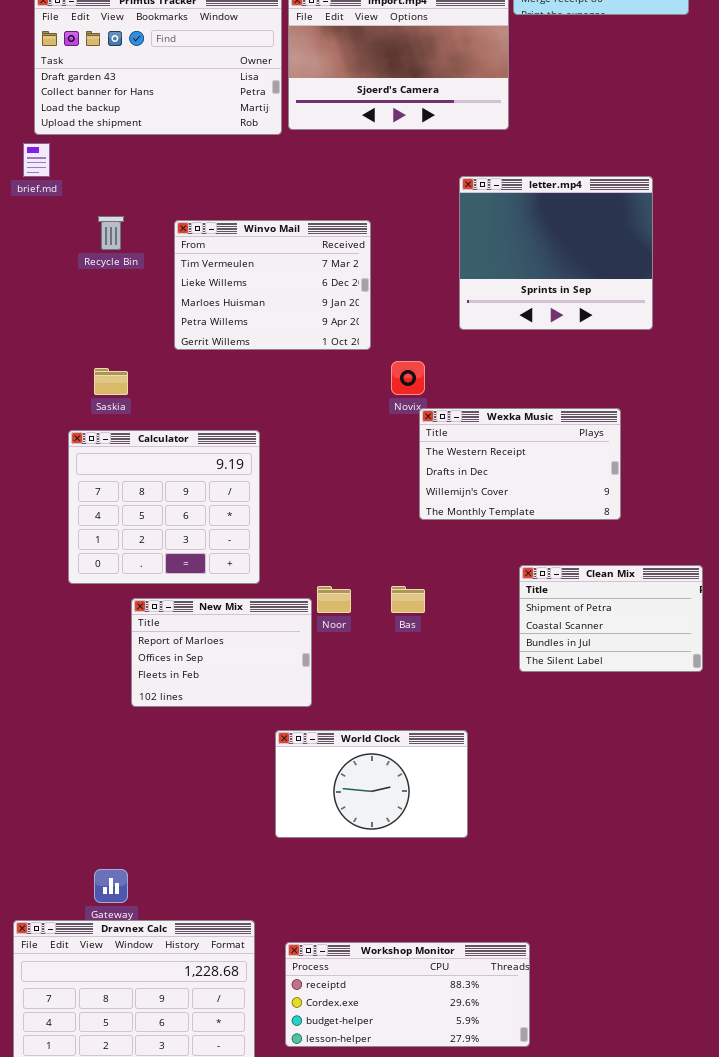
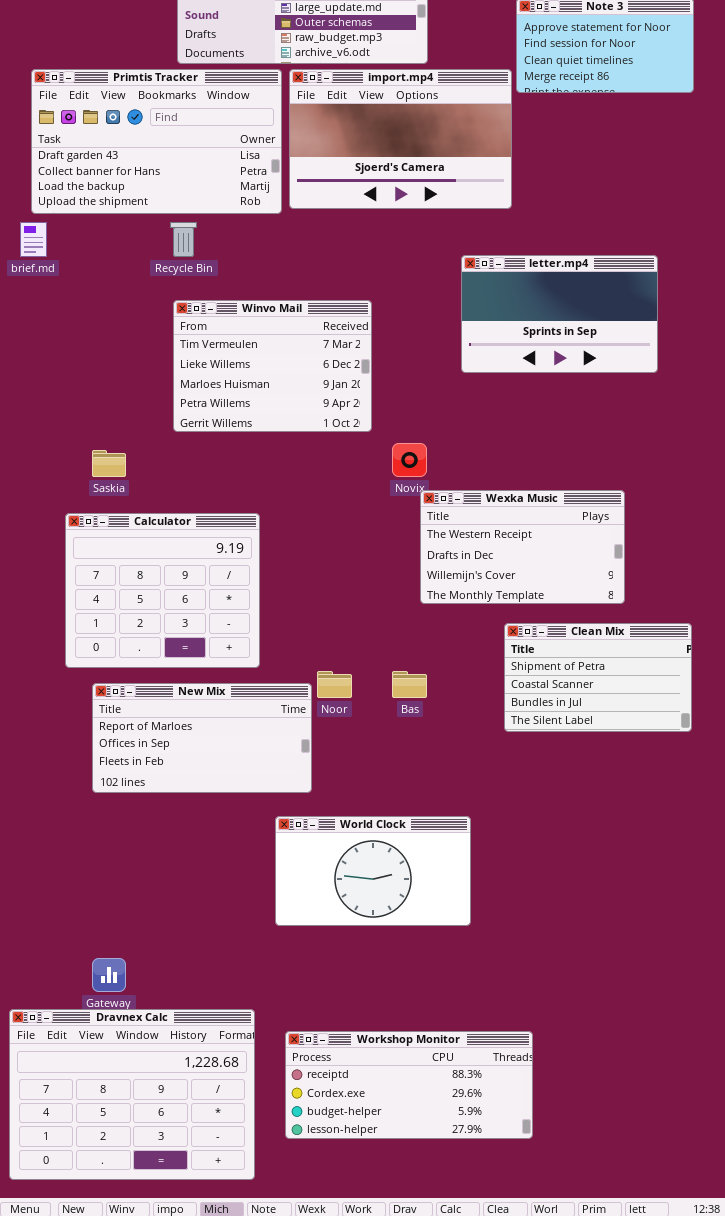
letter.mp4: [459,176,653,330] -> [461,255,658,373], resized
Recycle Bin: [98,216,124,250] -> [170,222,197,257], moved
Clean Mix: [519,565,703,672] -> [504,623,692,732], moved
New Mix: [131,598,312,707] -> [92,683,312,793], resized

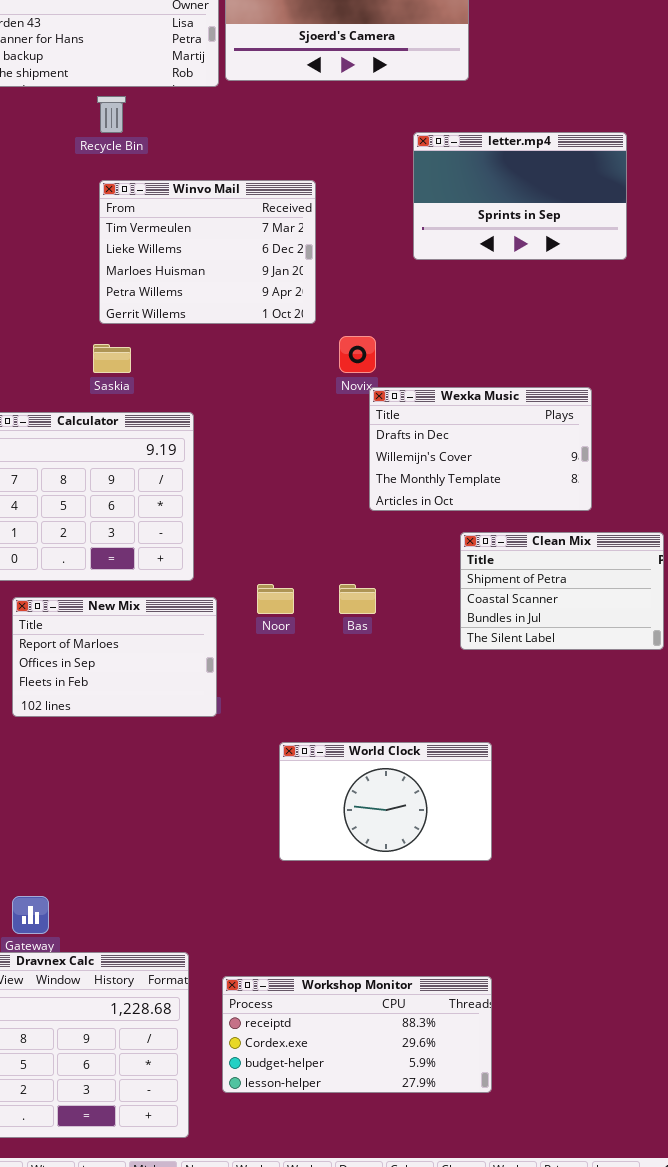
Saskia: [92,450,126,477] -> [93,344,131,373], moved
Wexka Music: [420,490,625,604] -> [369,387,592,511], scrolled down 1 row
New Mix: [92,683,312,793] -> [12,597,217,717], resized
World Clock: [275,816,471,926] -> [279,742,492,861], moved

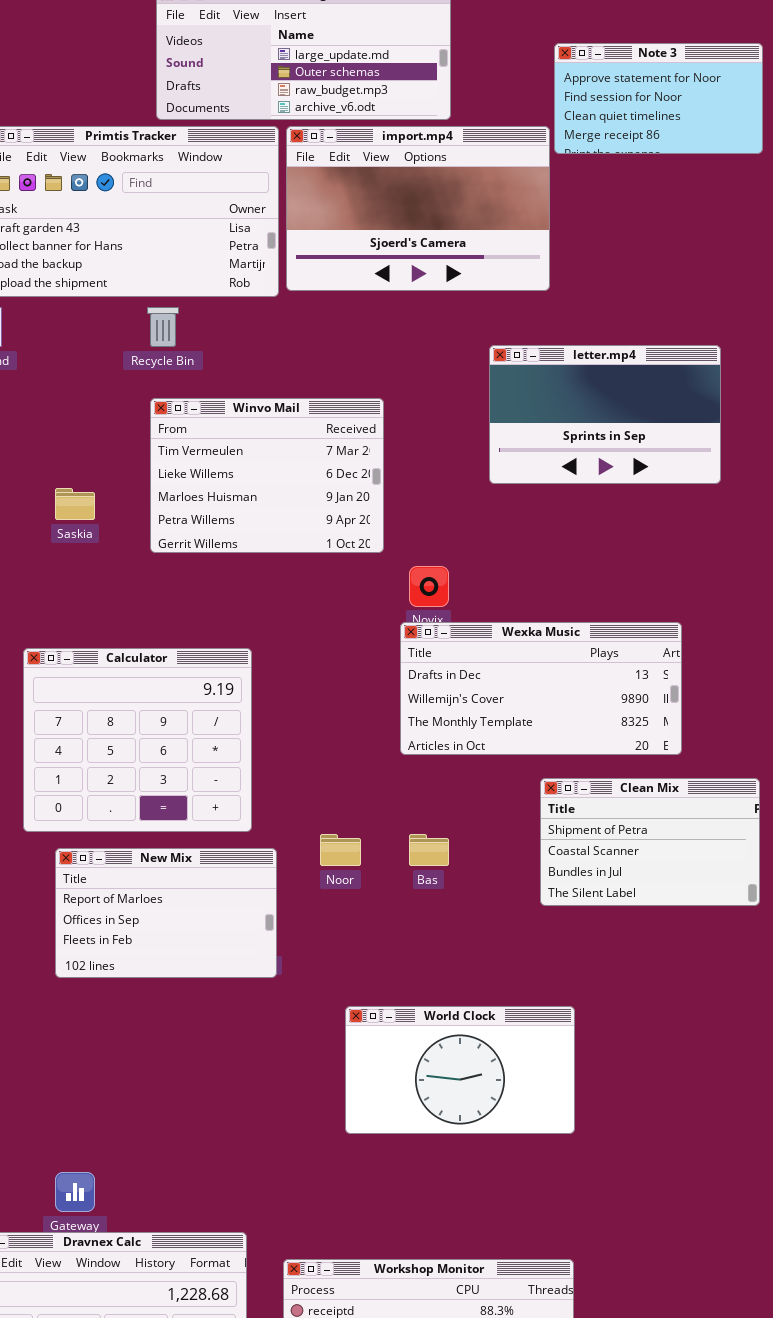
Saskia: [93,344,131,373] -> [55,488,95,520], moved
Wexka Music: [369,387,592,511] -> [400,622,682,755], resized

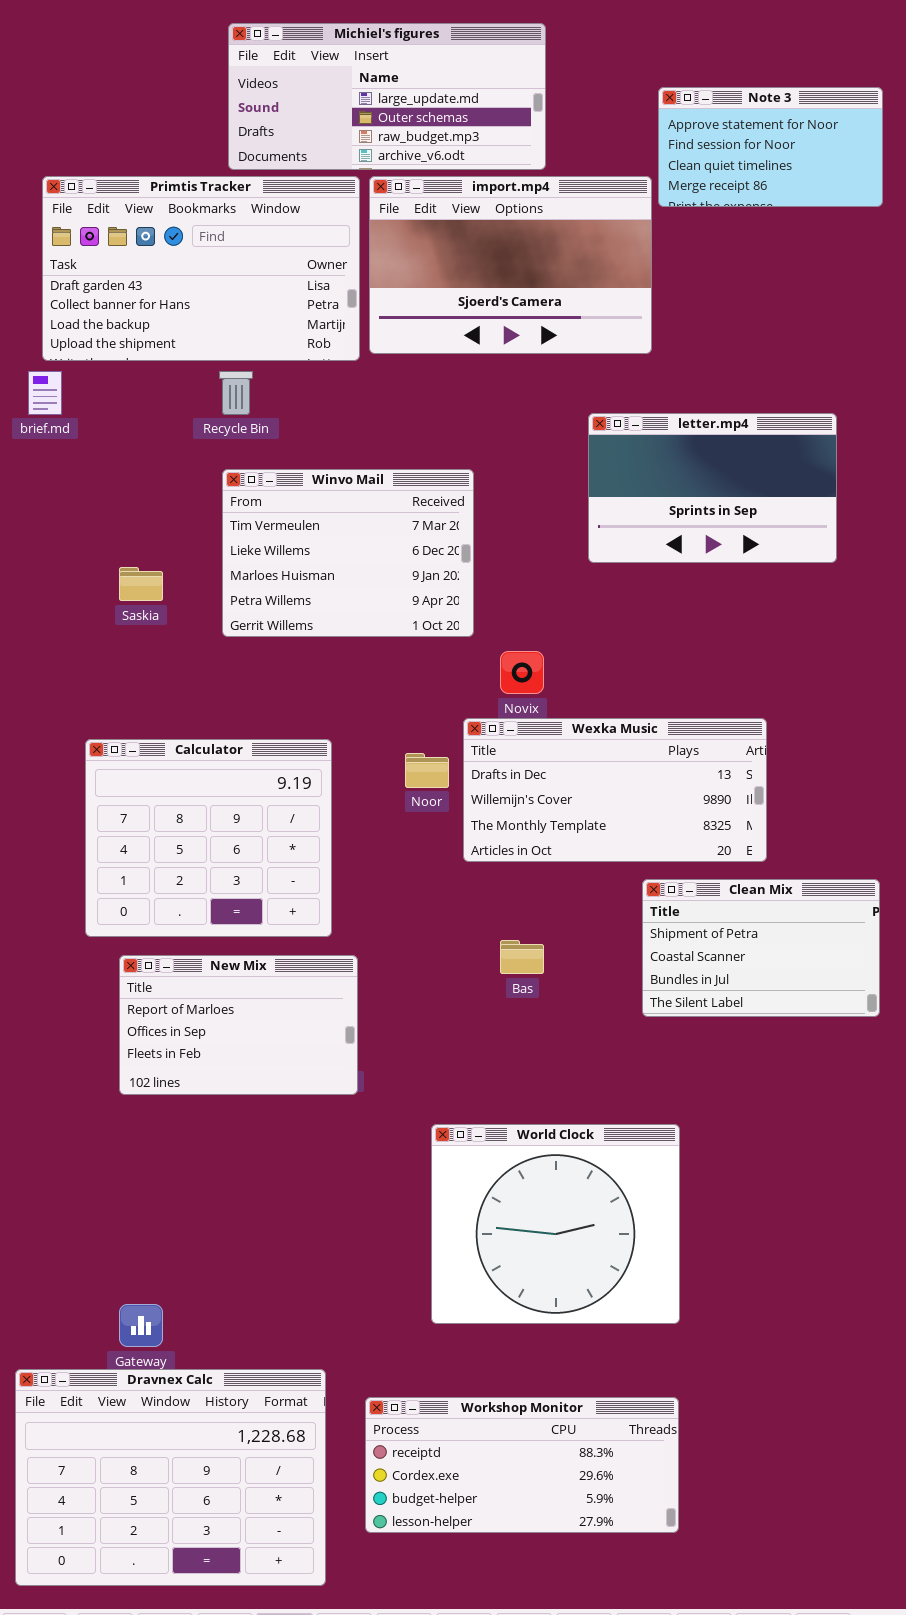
Wexka Music: [400,622,682,755] -> [463,718,767,862], moved
Noor: [320,834,361,866] -> [405,753,449,788], moved
World Clock: [345,1006,575,1134] -> [431,1124,680,1324], resized

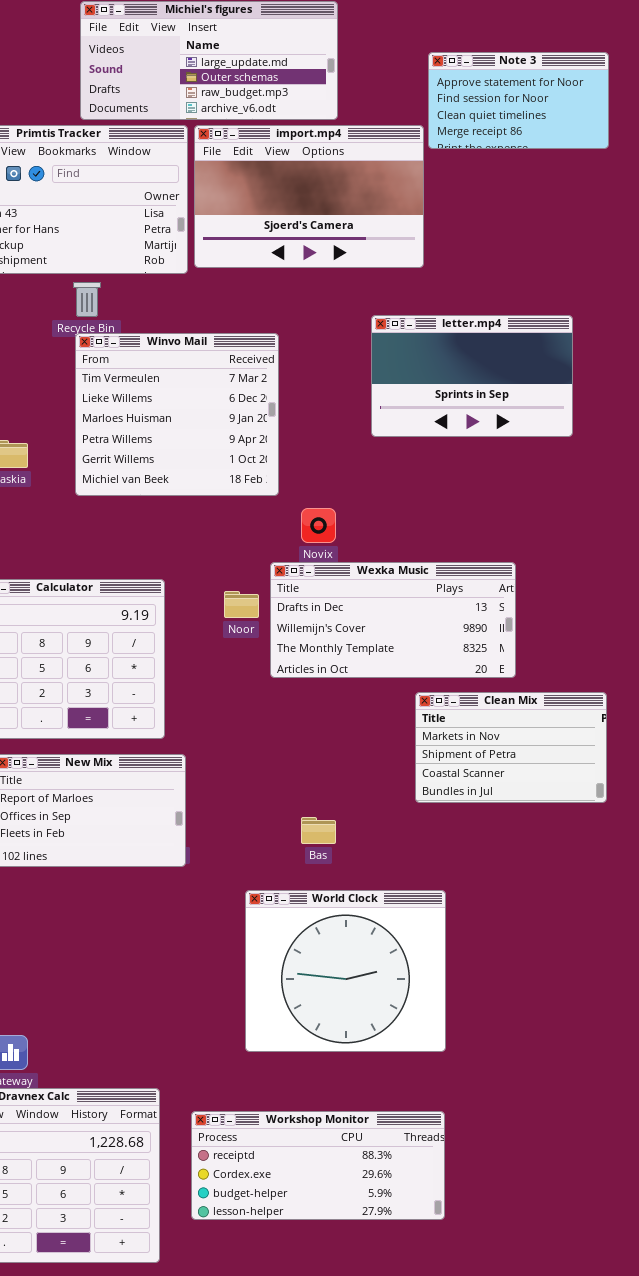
Winvo Mail: [222,469,474,637] -> [75,333,279,496], resized
Clean Mix: [642,879,880,1017] -> [415,692,607,803], scrolled up 1 row
Bas: [500,940,544,974] -> [301,817,336,844], moved

